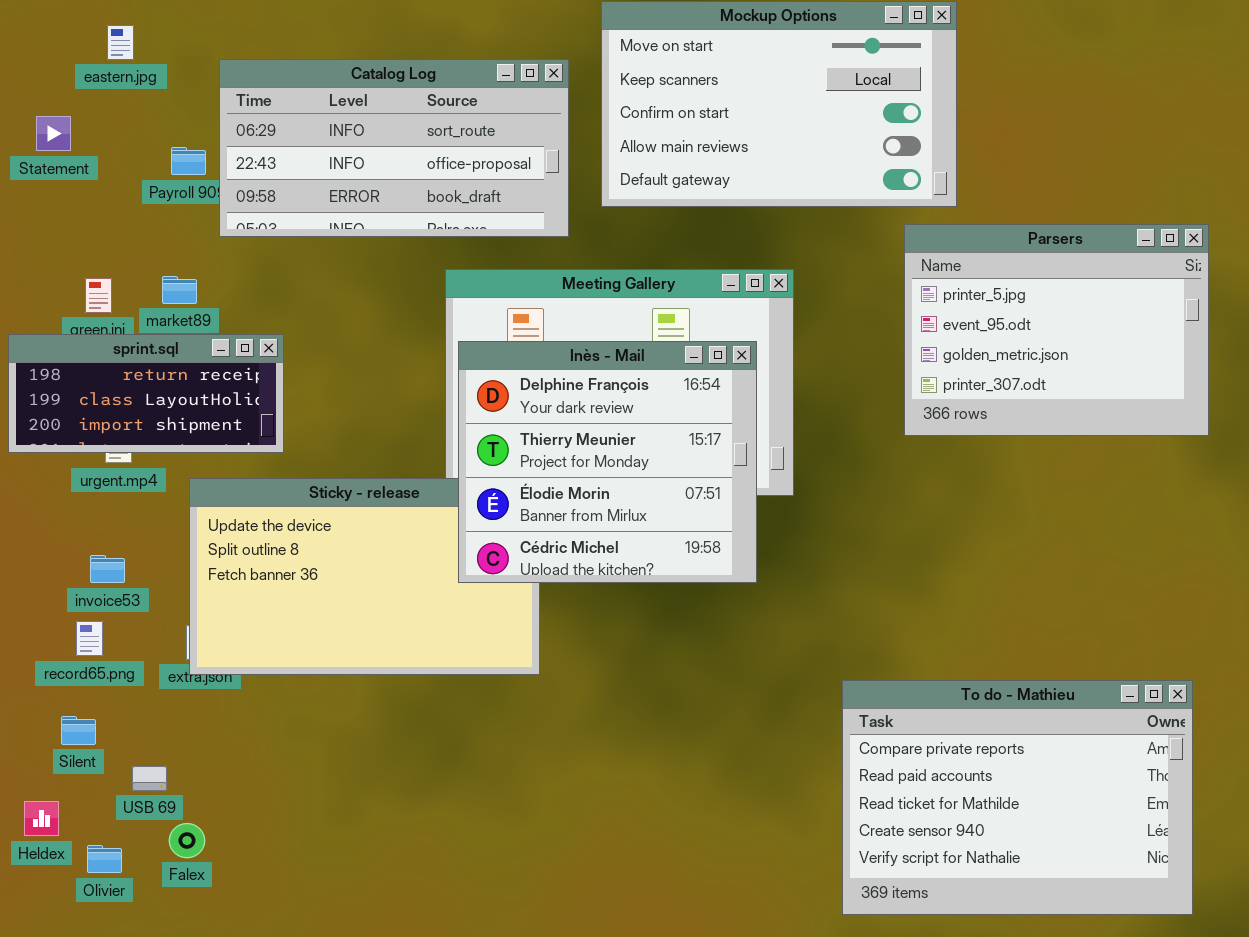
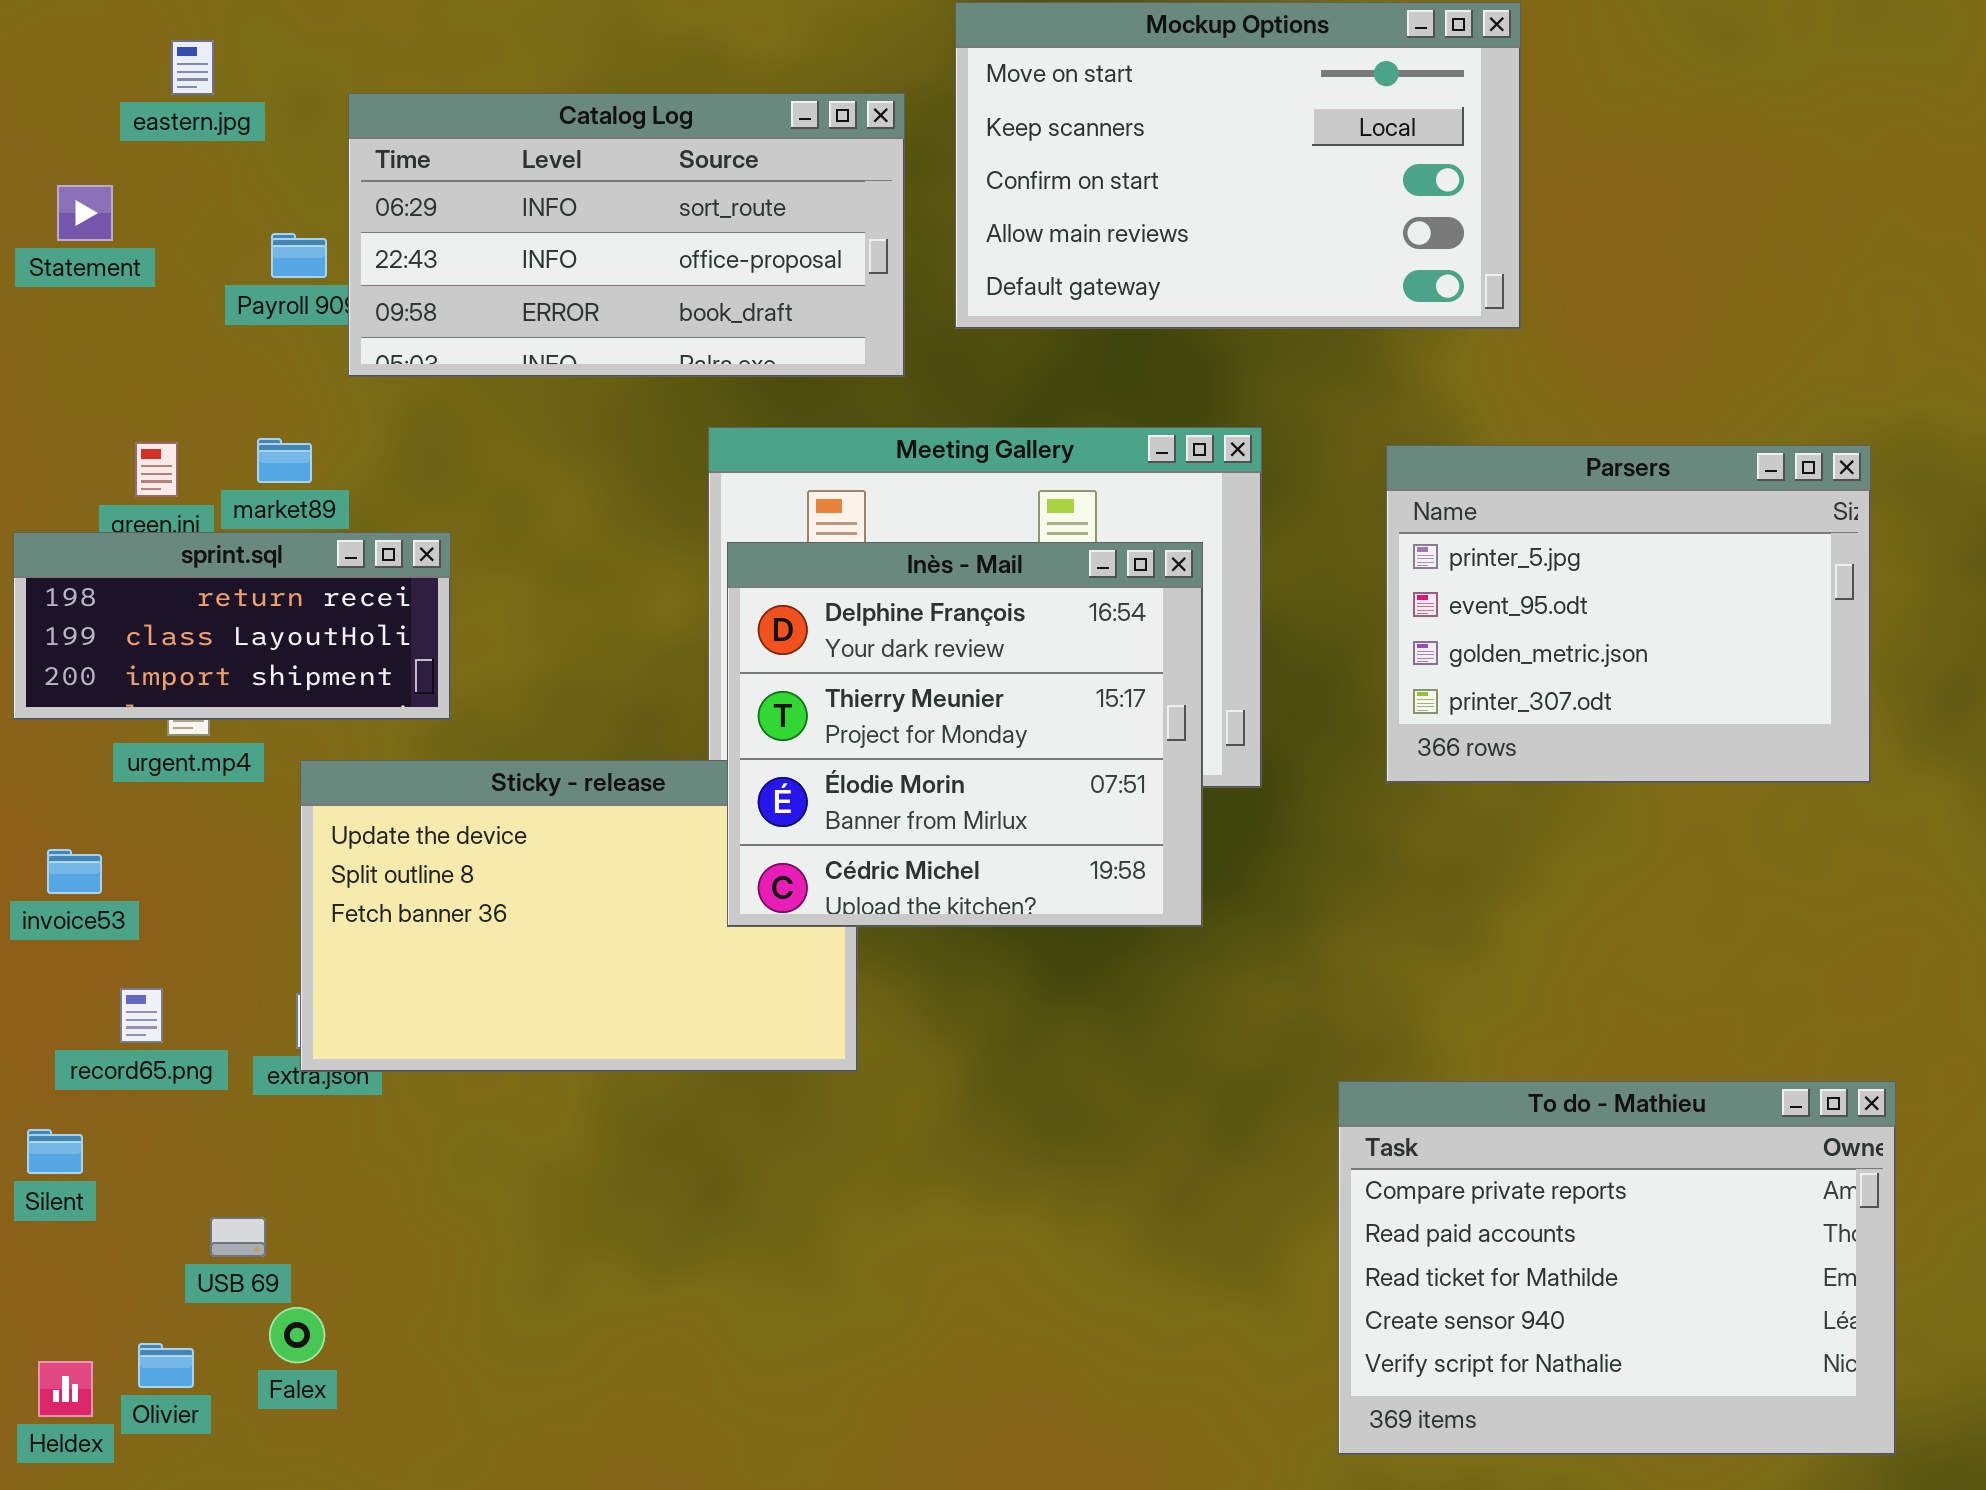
Parsers: [904,224,1209,436] -> [1386,445,1871,783], moved
invoice53: [90,555,125,583] -> [47,849,102,894], moved
Silent: [61,716,96,745] -> [27,1129,83,1174], moved
Heldex: [24,801,59,836] -> [38,1361,93,1417], moved

